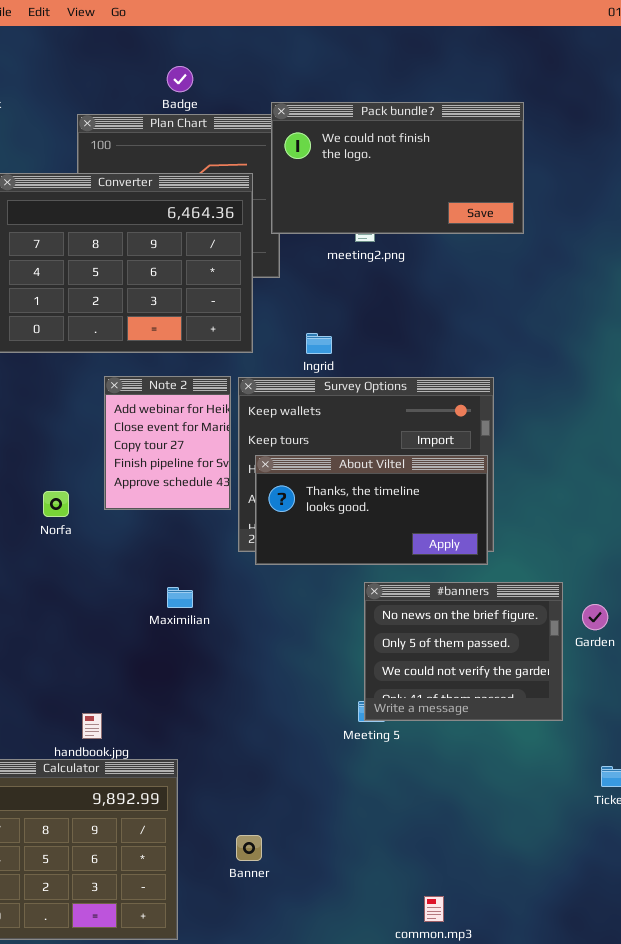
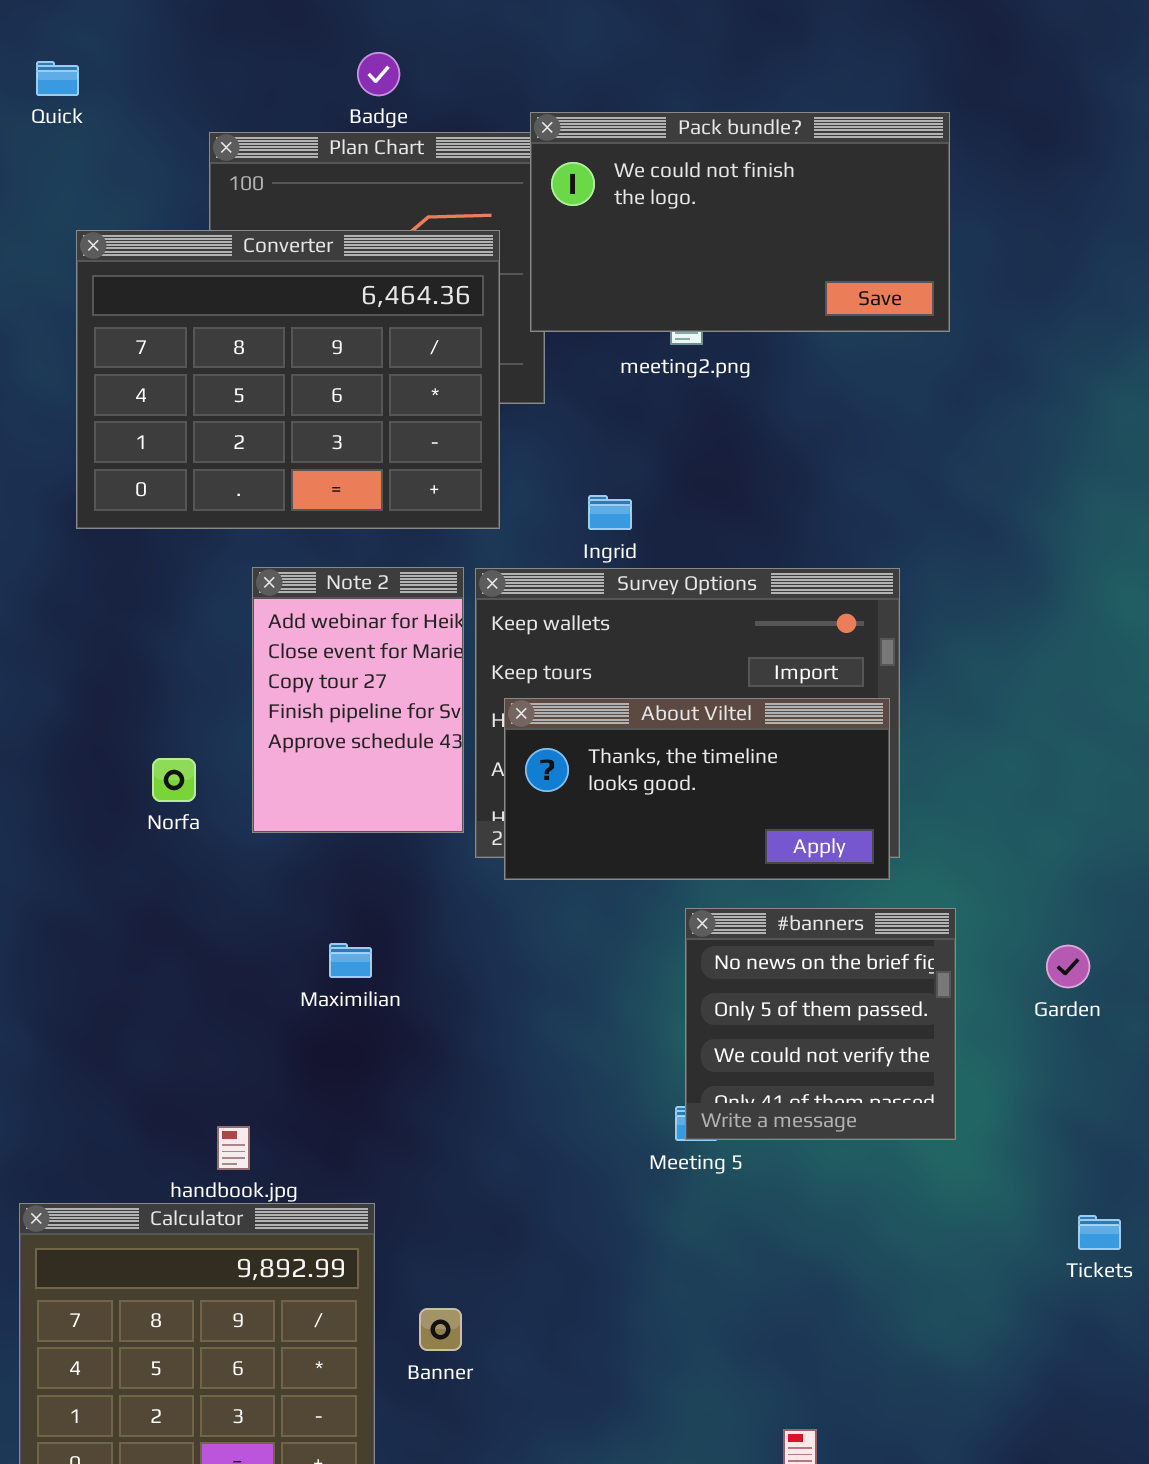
Note 2: [104,376,231,510] -> [252,567,464,833], resized
#banners: [364,582,563,721] -> [685,908,956,1140], resized
Maximilian: [167,587,193,608] -> [329,943,372,978], moved
Banner: [236,835,262,861] -> [419,1308,462,1351], moved

